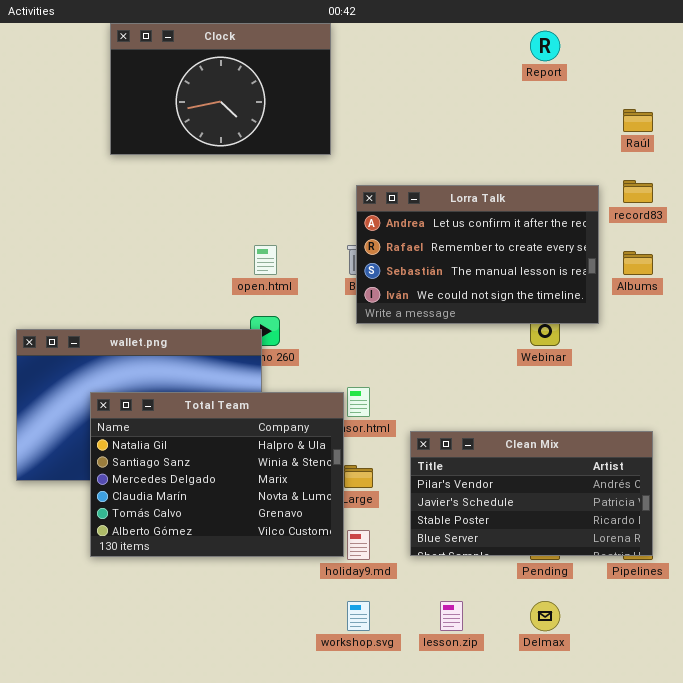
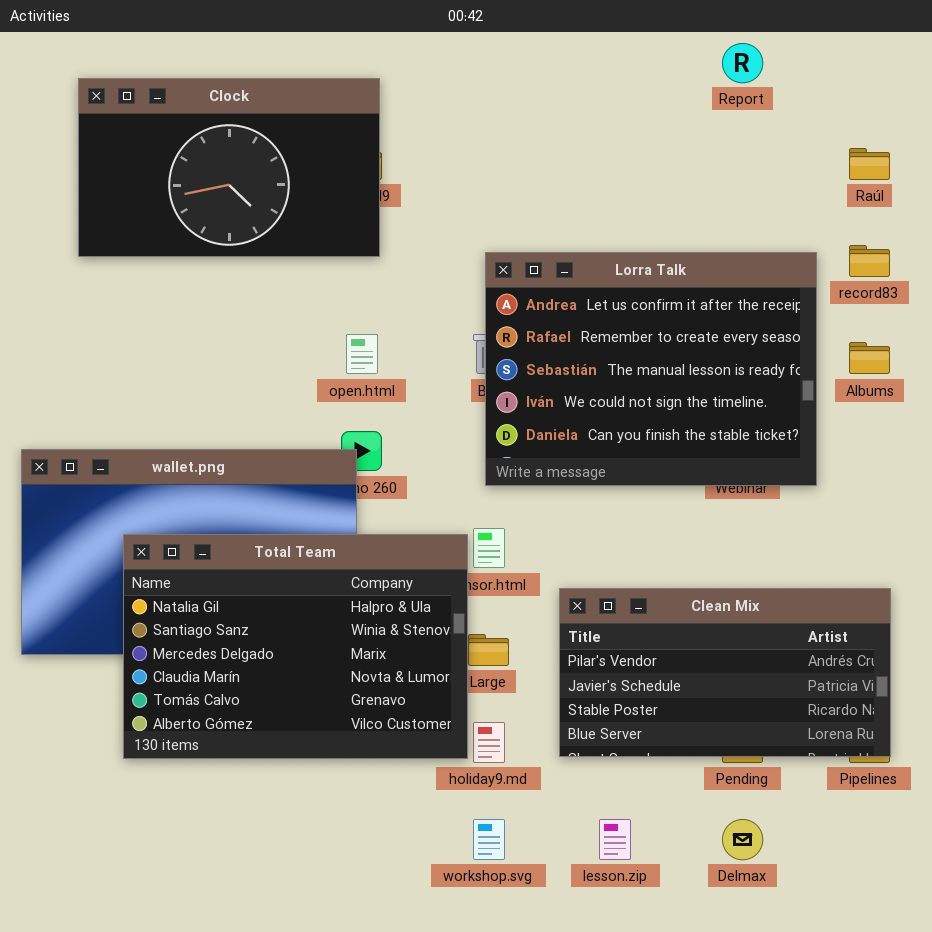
Clock: [110,23,331,155] -> [78,78,380,257], moved
Lorra Talk: [356,185,599,324] -> [485,252,817,486], resized

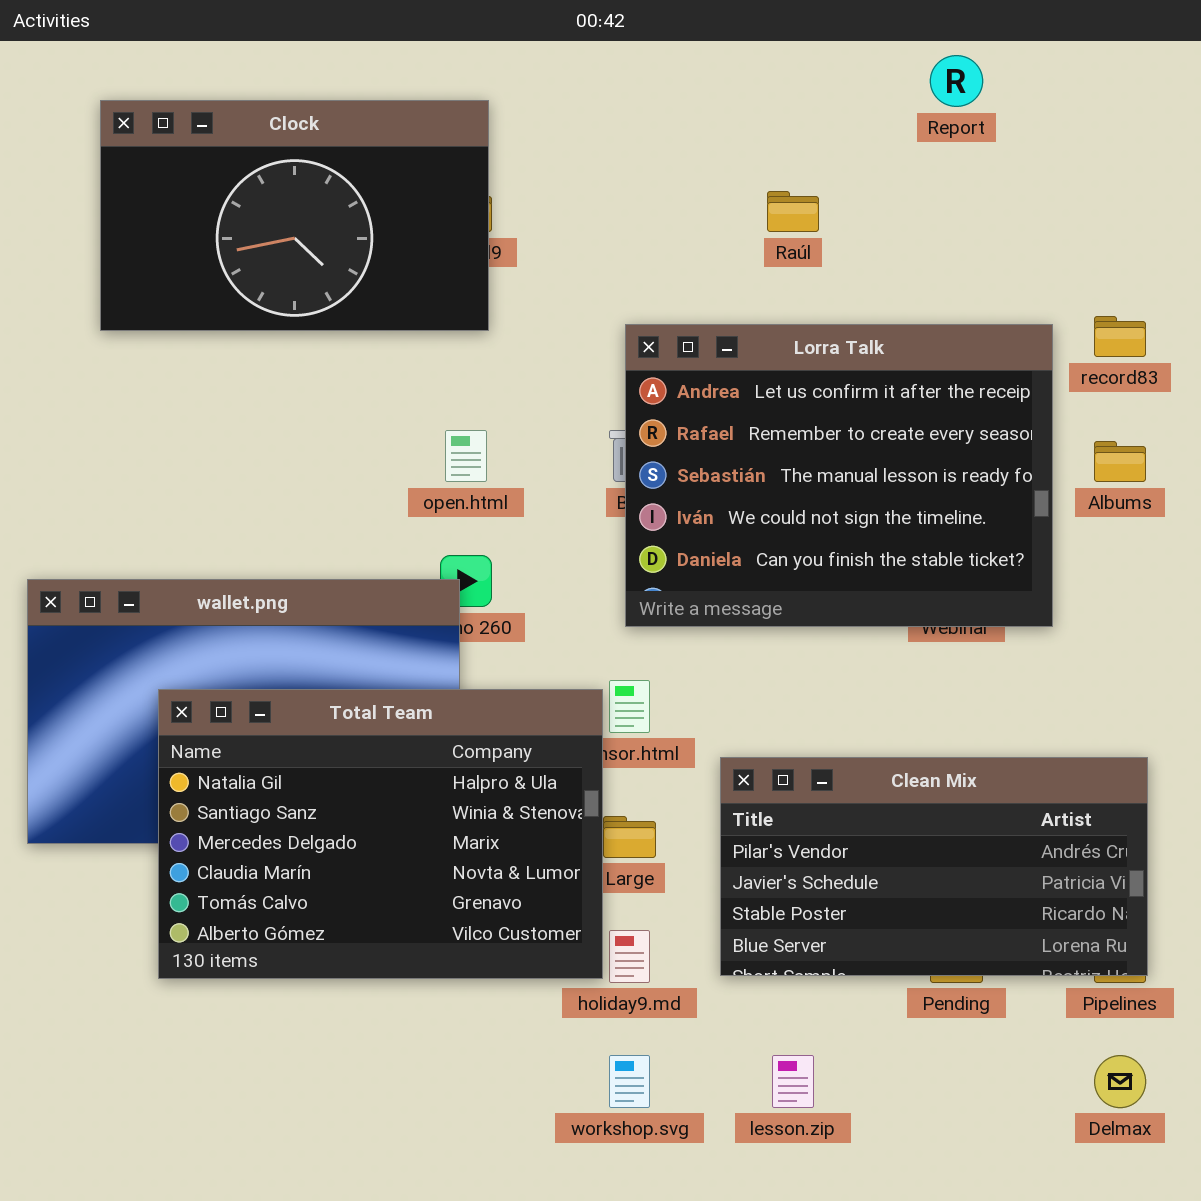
Raúl: [849,148,890,180] -> [767,191,819,232], moved
Delmax: [722,819,763,860] -> [1094,1055,1146,1108], moved

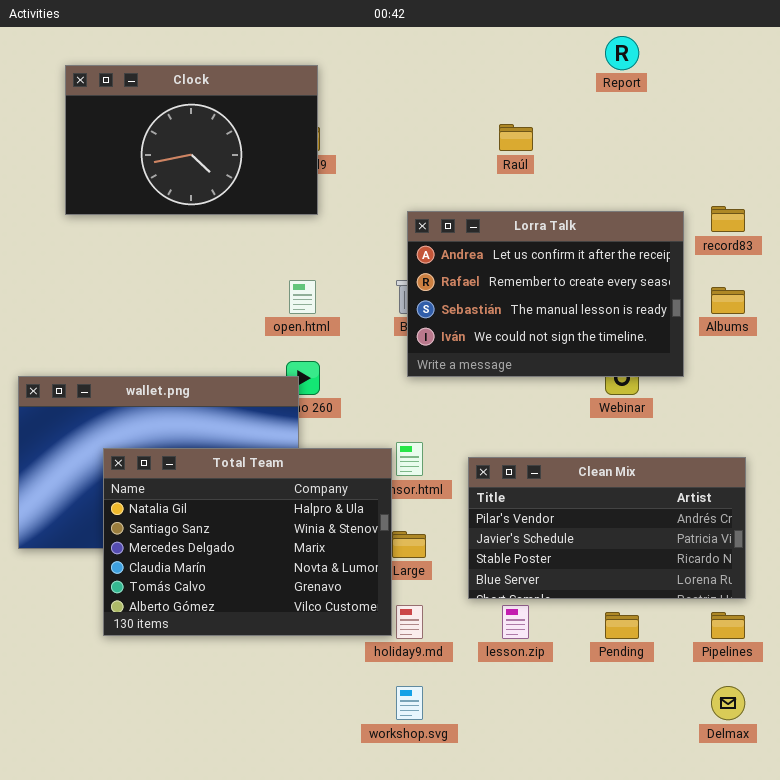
Lorra Talk: [625,324,1053,627] -> [407,211,684,377], resized
Clean Mix: [720,757,1148,976] -> [468,457,746,599], moved
lesson.zip: [772,1055,814,1108] -> [502,605,529,639], moved

